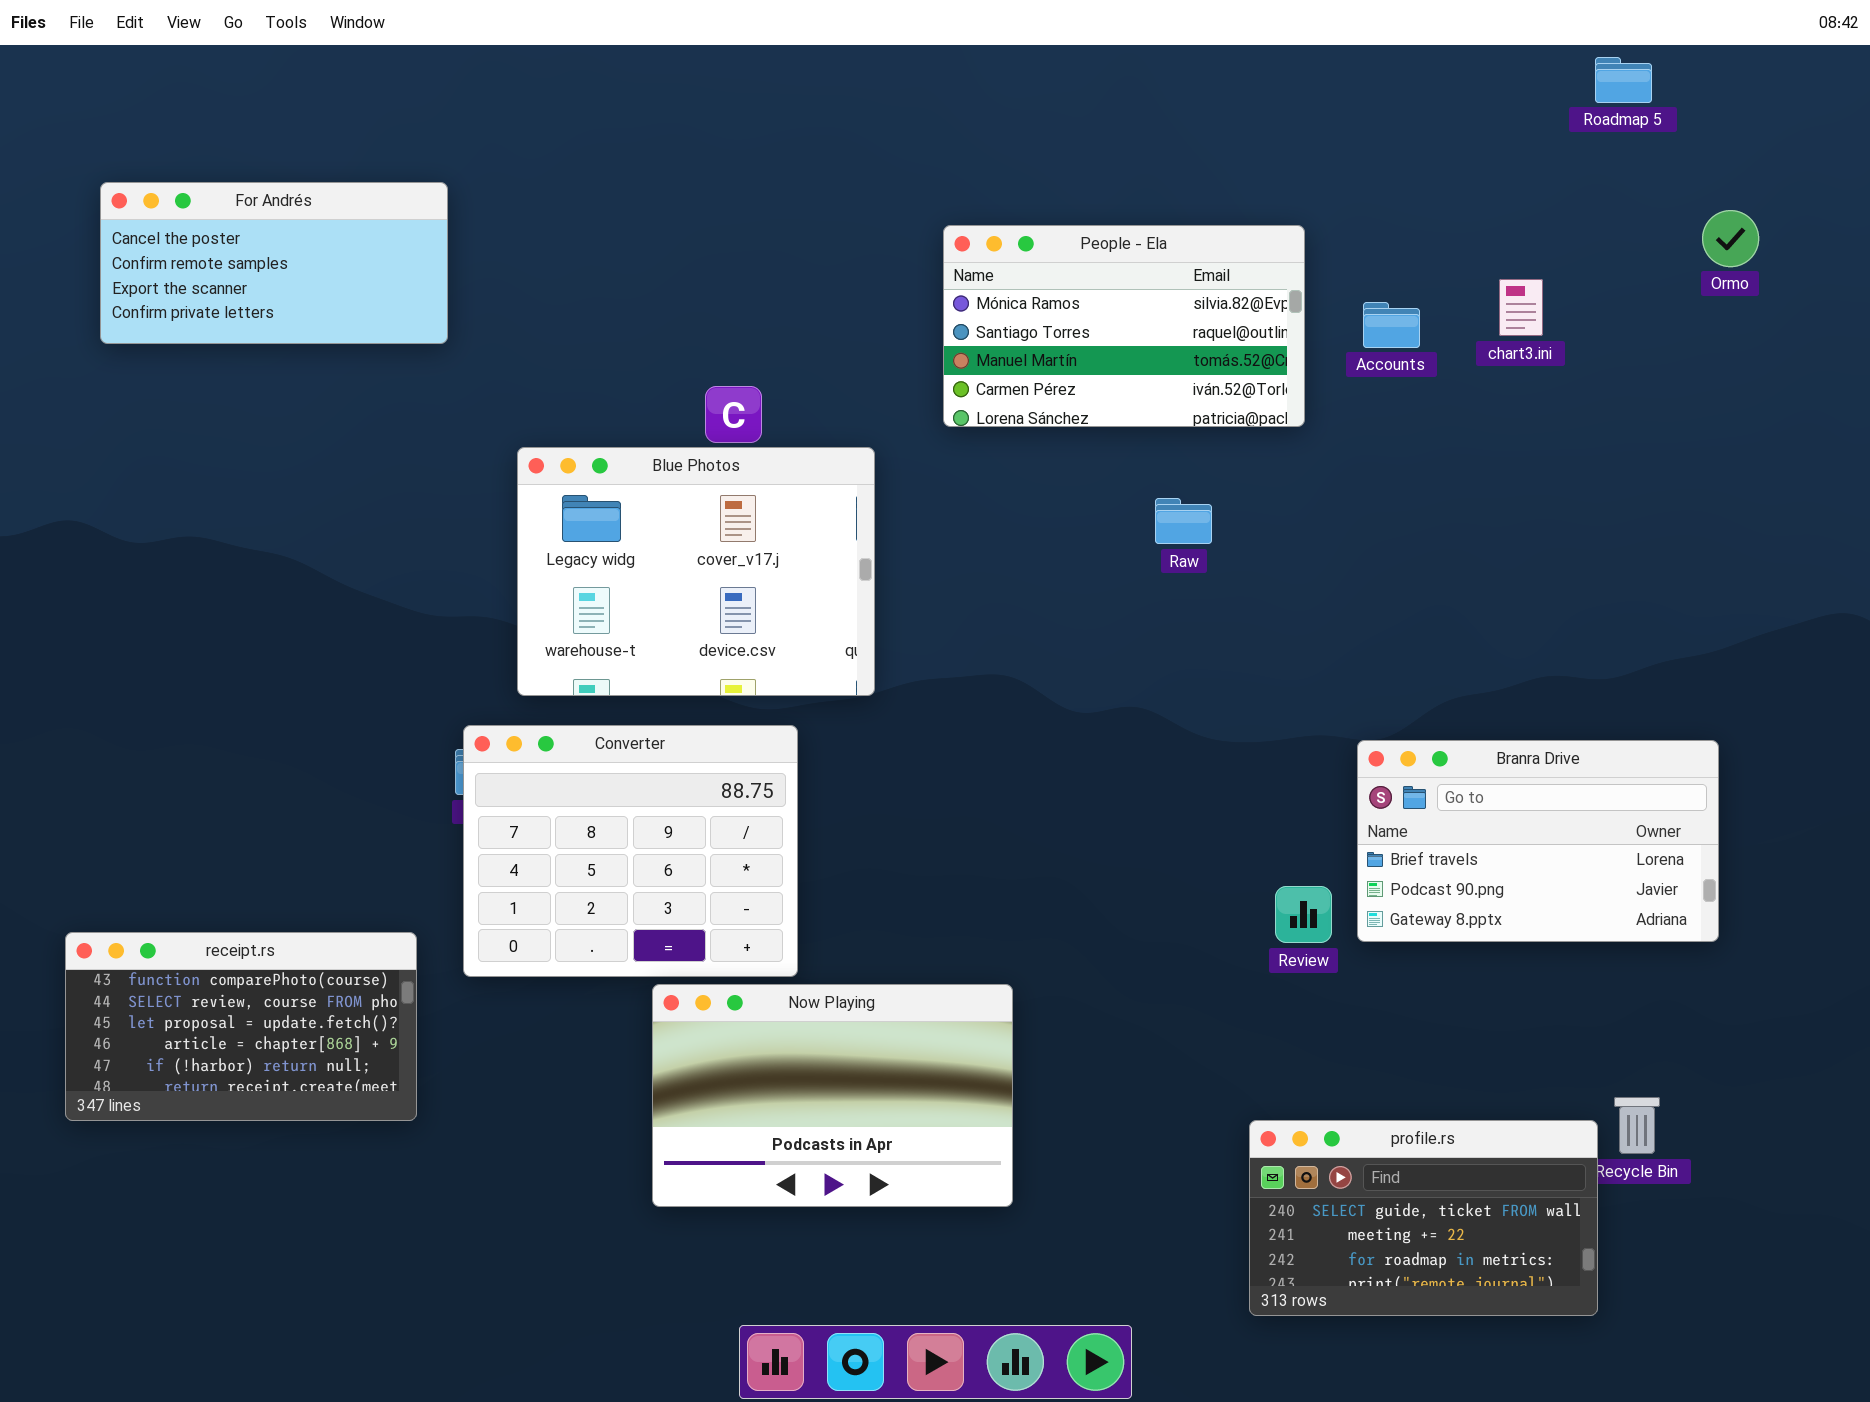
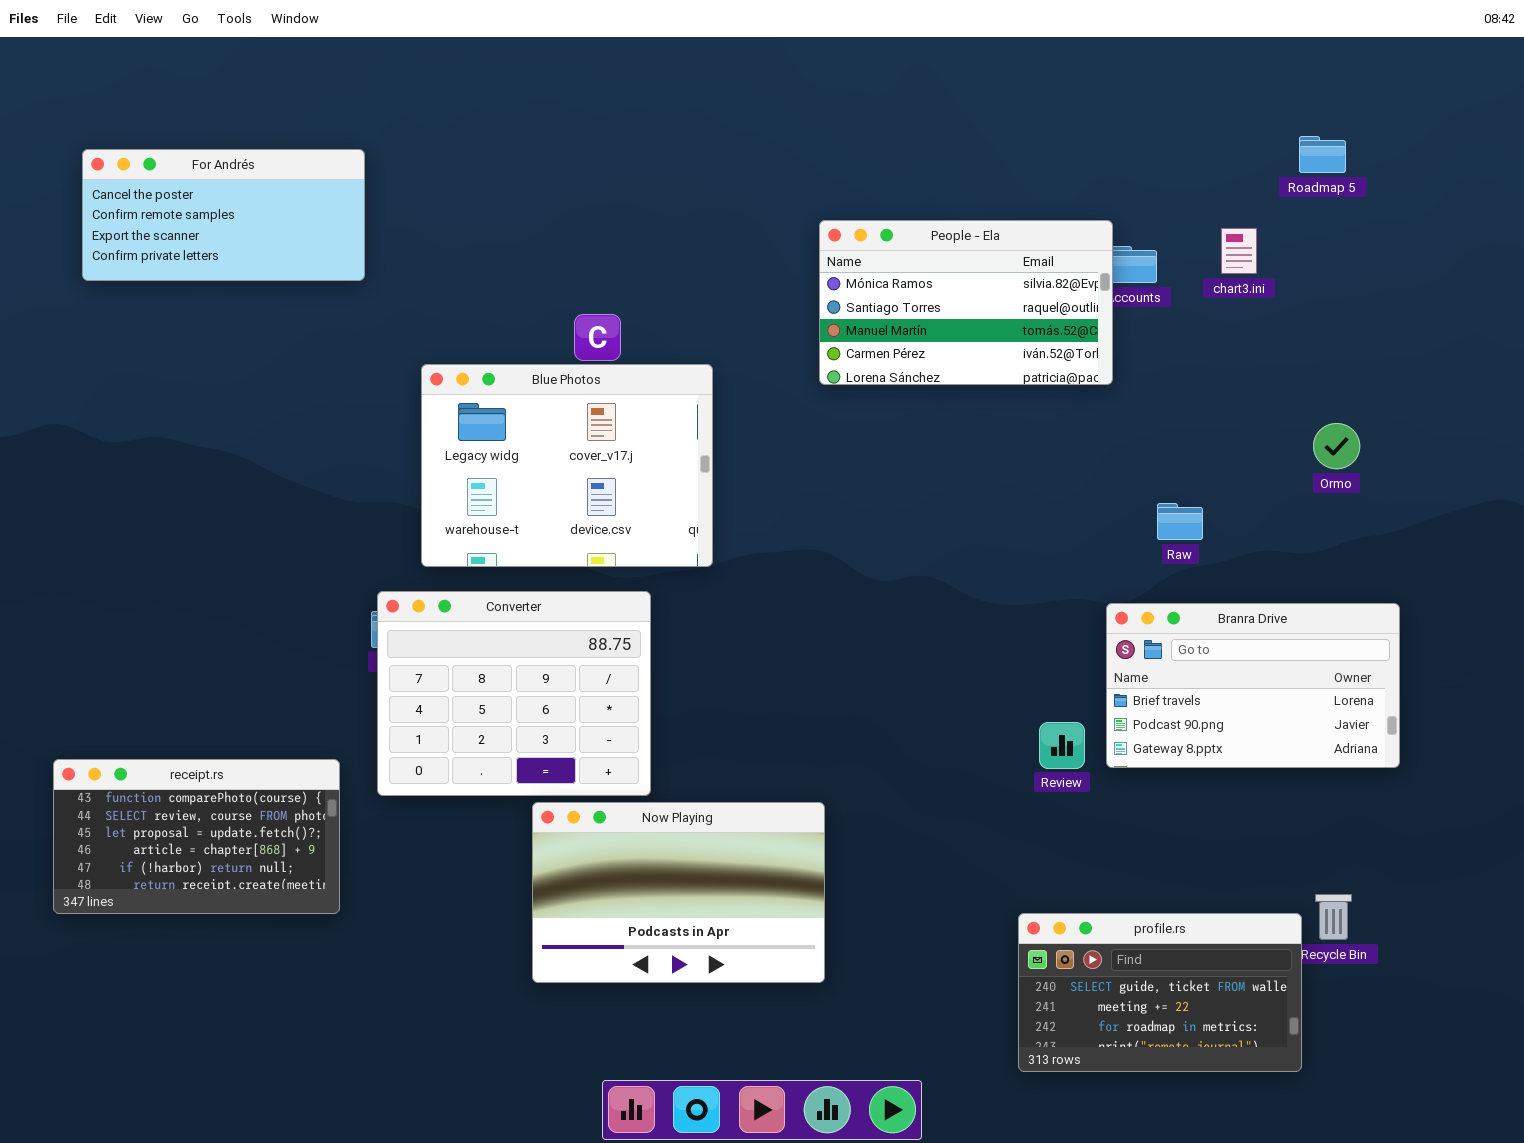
Roadmap 5: [1595,57,1652,103] -> [1299,136,1346,173], moved
Ormo: [1702,210,1759,267] -> [1313,423,1360,469], moved
People - Ela: [943,225,1305,427] -> [819,220,1113,385], moved
Raw: [1155,498,1212,544] -> [1157,503,1203,540], moved

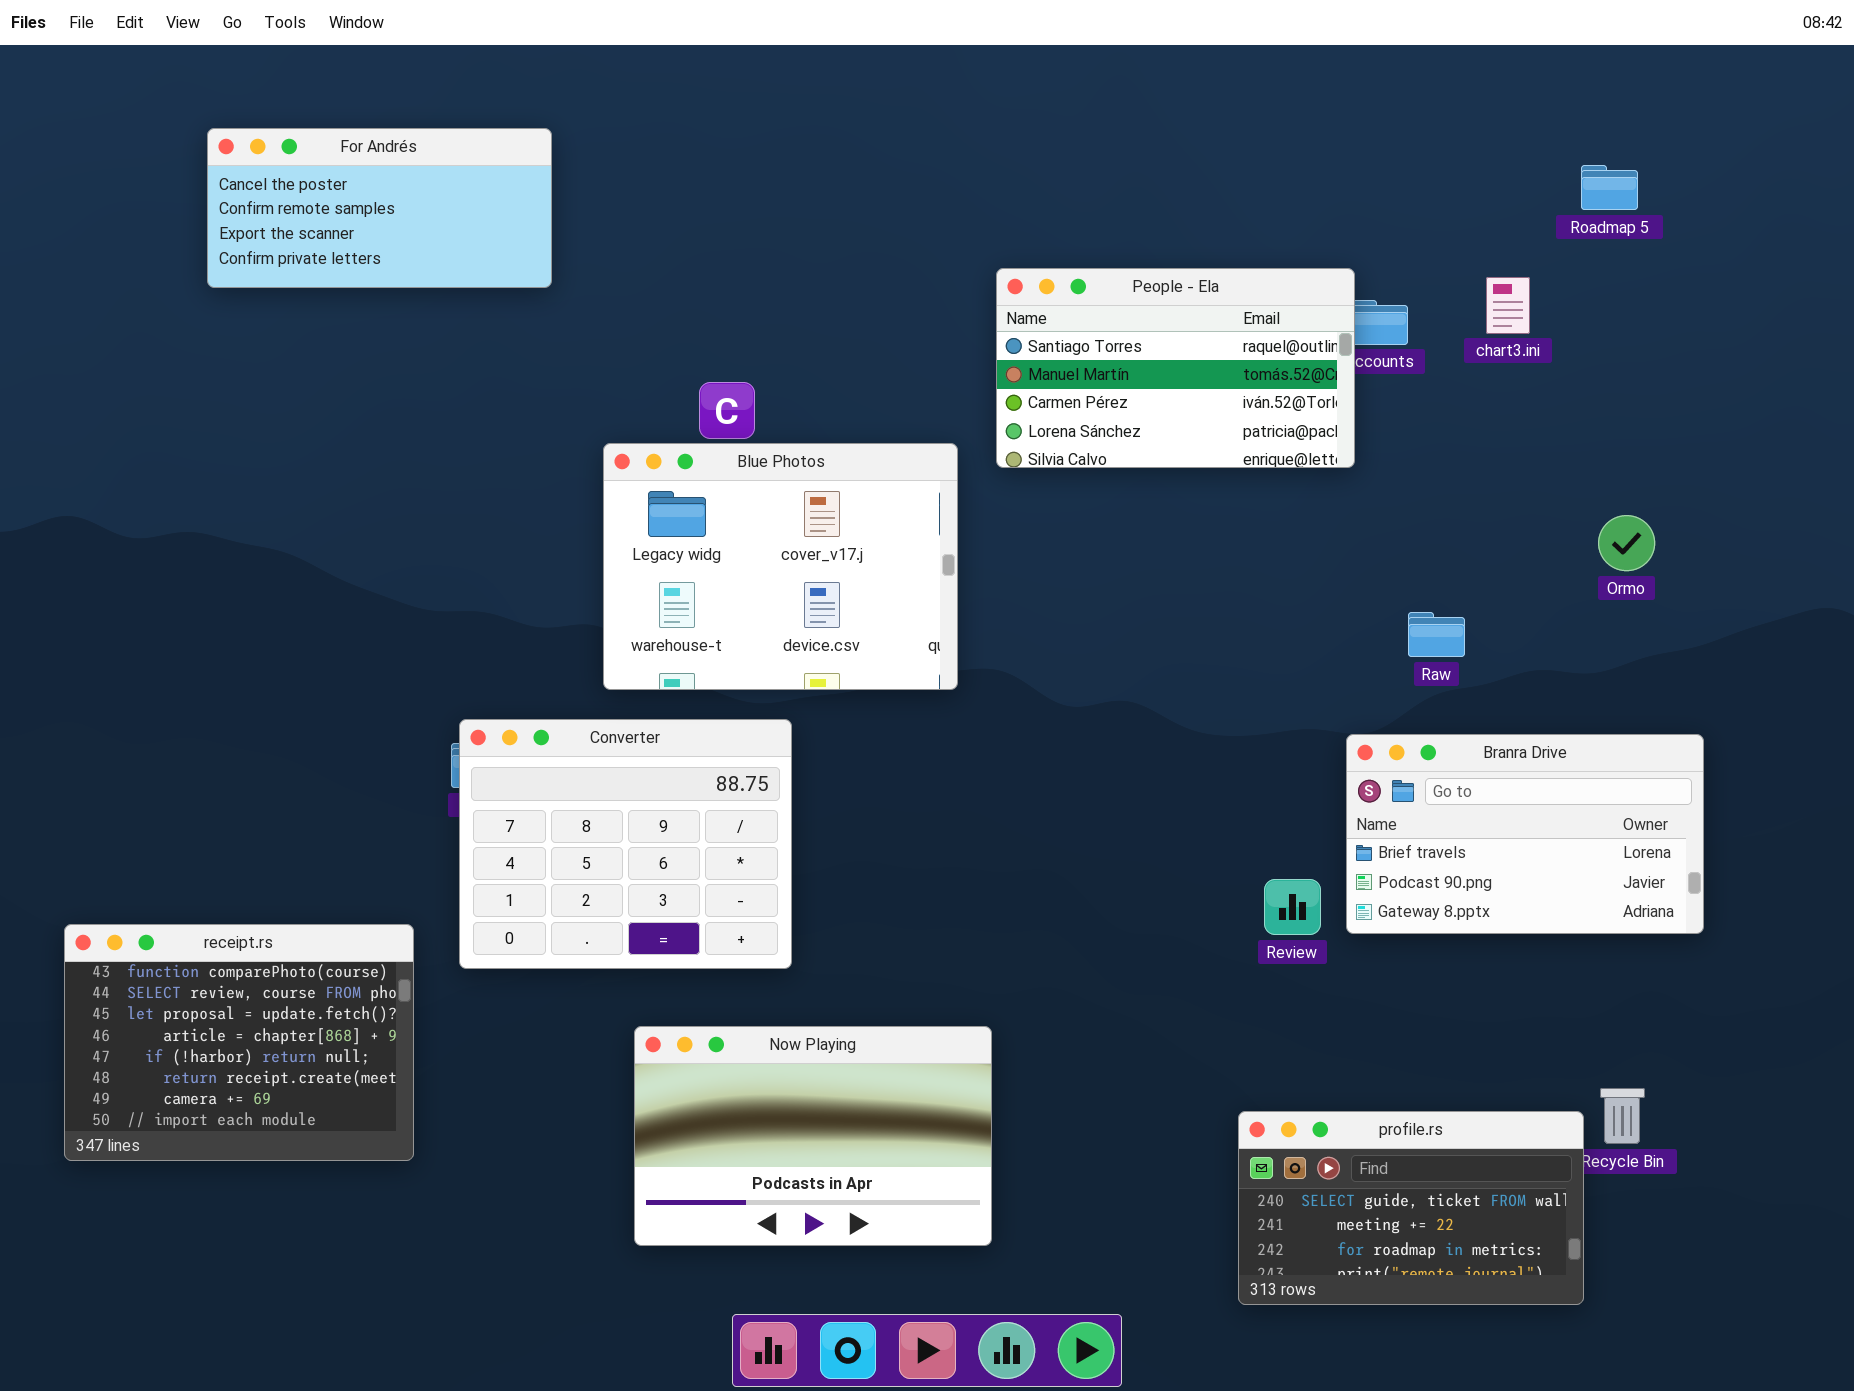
For Andrés: [82,149,365,281] -> [207,128,552,288], moved
People - Ela: [819,220,1113,385] -> [996,268,1355,468], scrolled down 1 row
Blue Photos: [421,364,713,567] -> [603,443,958,690], moved
receipt.rs: [53,759,340,914] -> [64,924,414,1161], resized
Now Playing: [532,802,825,983] -> [634,1026,992,1246], moved

